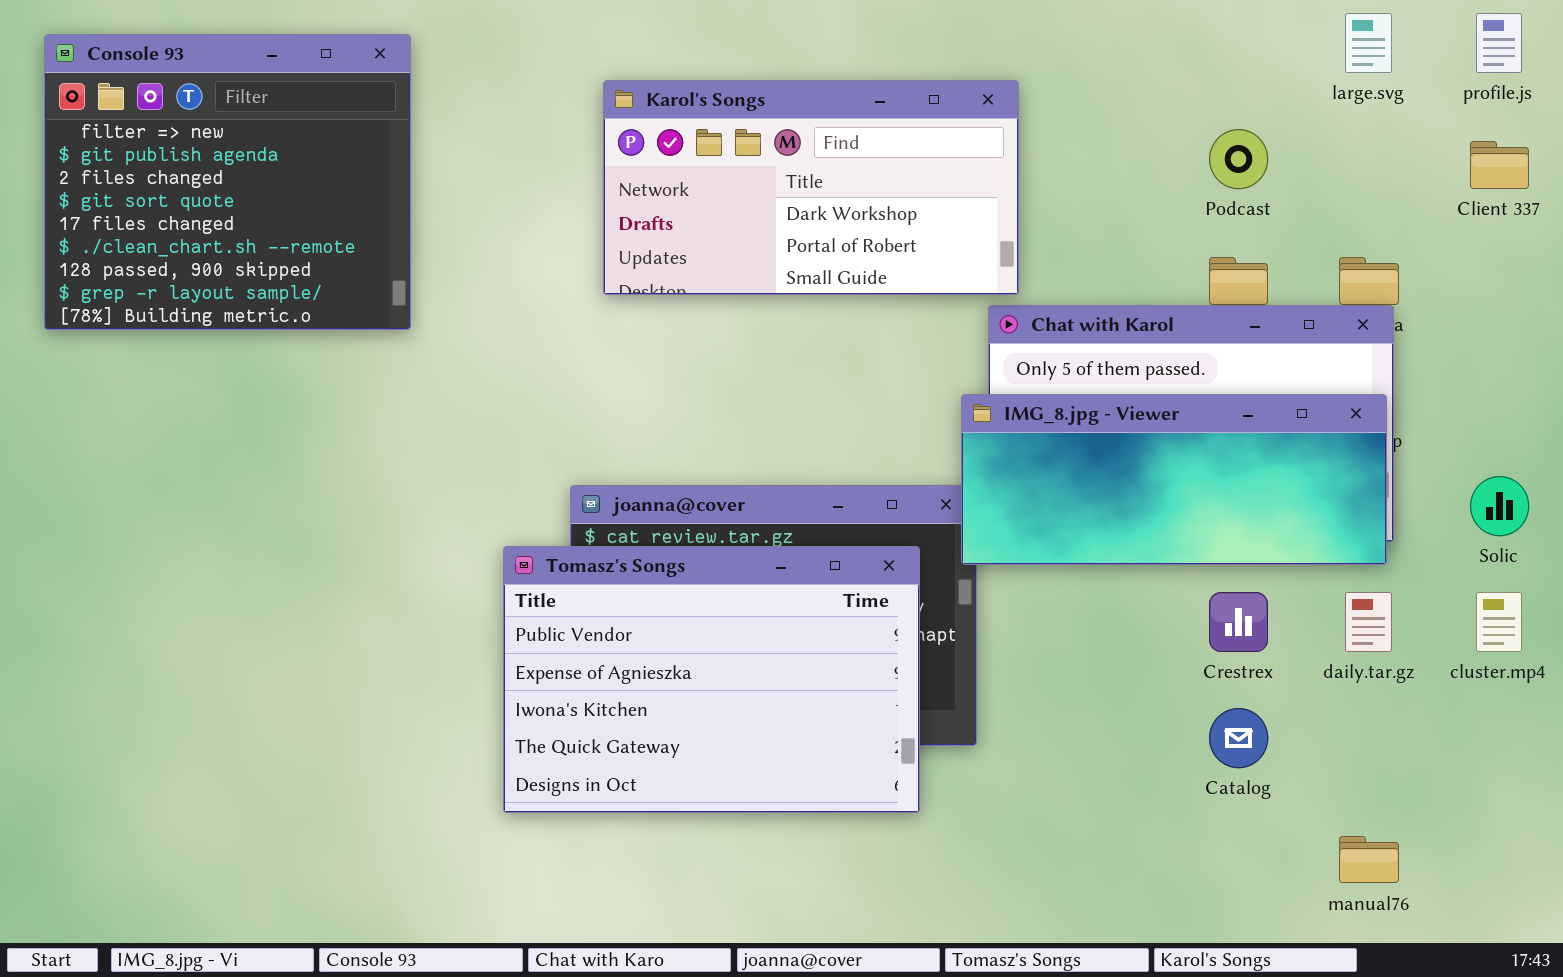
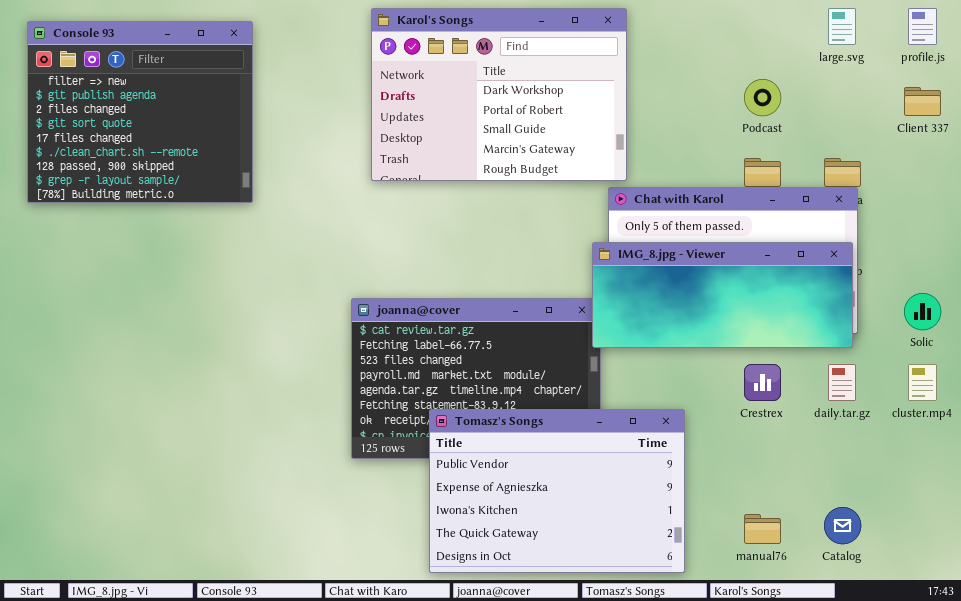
Karol's Songs: [603,80,1019,295] -> [371,8,627,181], resized
Tomasz's Songs: [503,546,920,813] -> [429,409,685,573], moved
Catalog: [1209,708,1268,768] -> [824,507,861,544], moved
manual76: [1339,836,1399,883] -> [744,514,781,544], moved

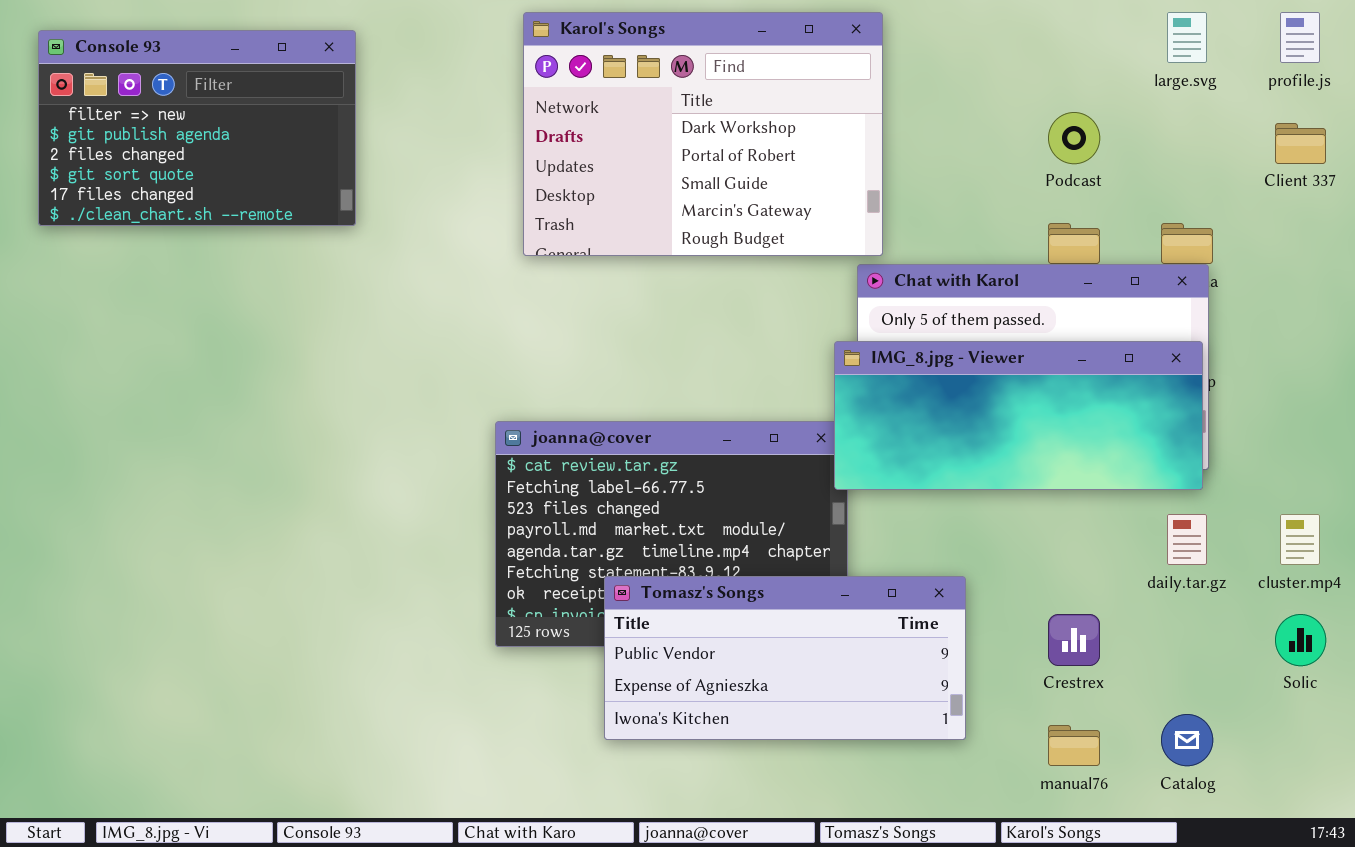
Console 93: [27,21,253,203] -> [38,30,356,226], resized
Solic: [904,293,941,330] -> [1275,614,1326,666], moved
Crestrex: [744,364,781,401] -> [1048,614,1100,666], moved
Tomasz's Songs: [429,409,685,573] -> [604,576,966,740], resized

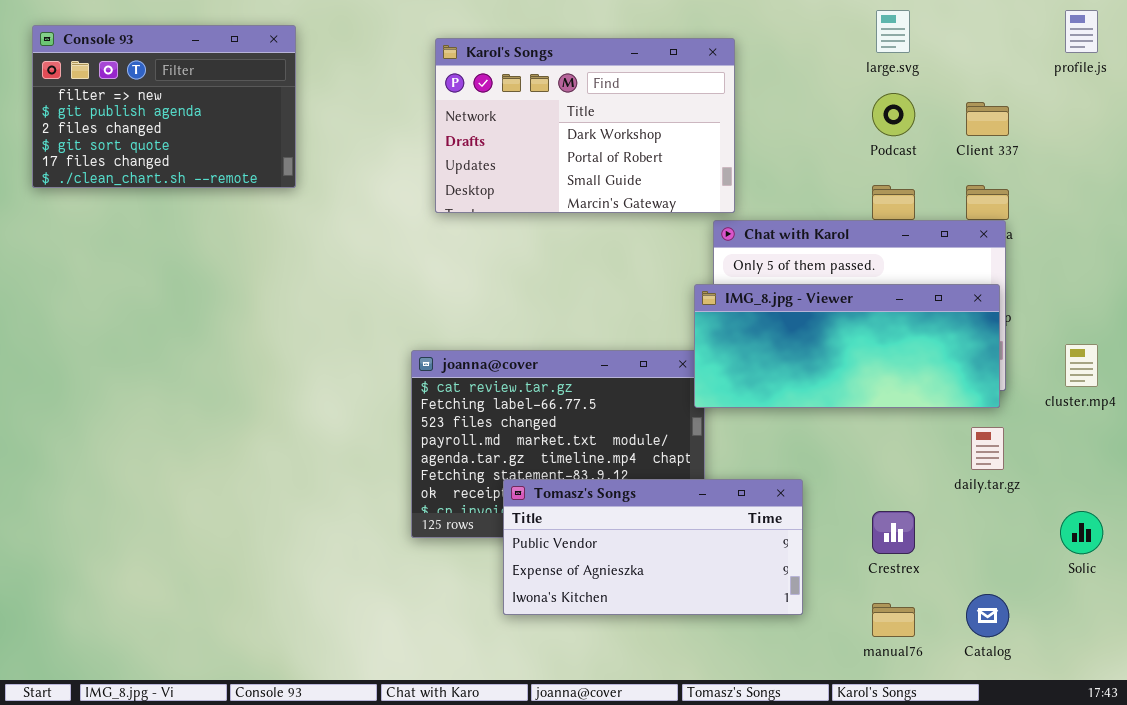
Karol's Songs: [523,12,883,256] -> [435,38,735,213], resized
large.svg: [1167,12,1207,63] -> [876,10,910,53], moved
Client 337: [1275,123,1326,164] -> [966,102,1009,136], moved
cluster.mp4: [1280,514,1320,565] -> [1065,344,1098,387], moved

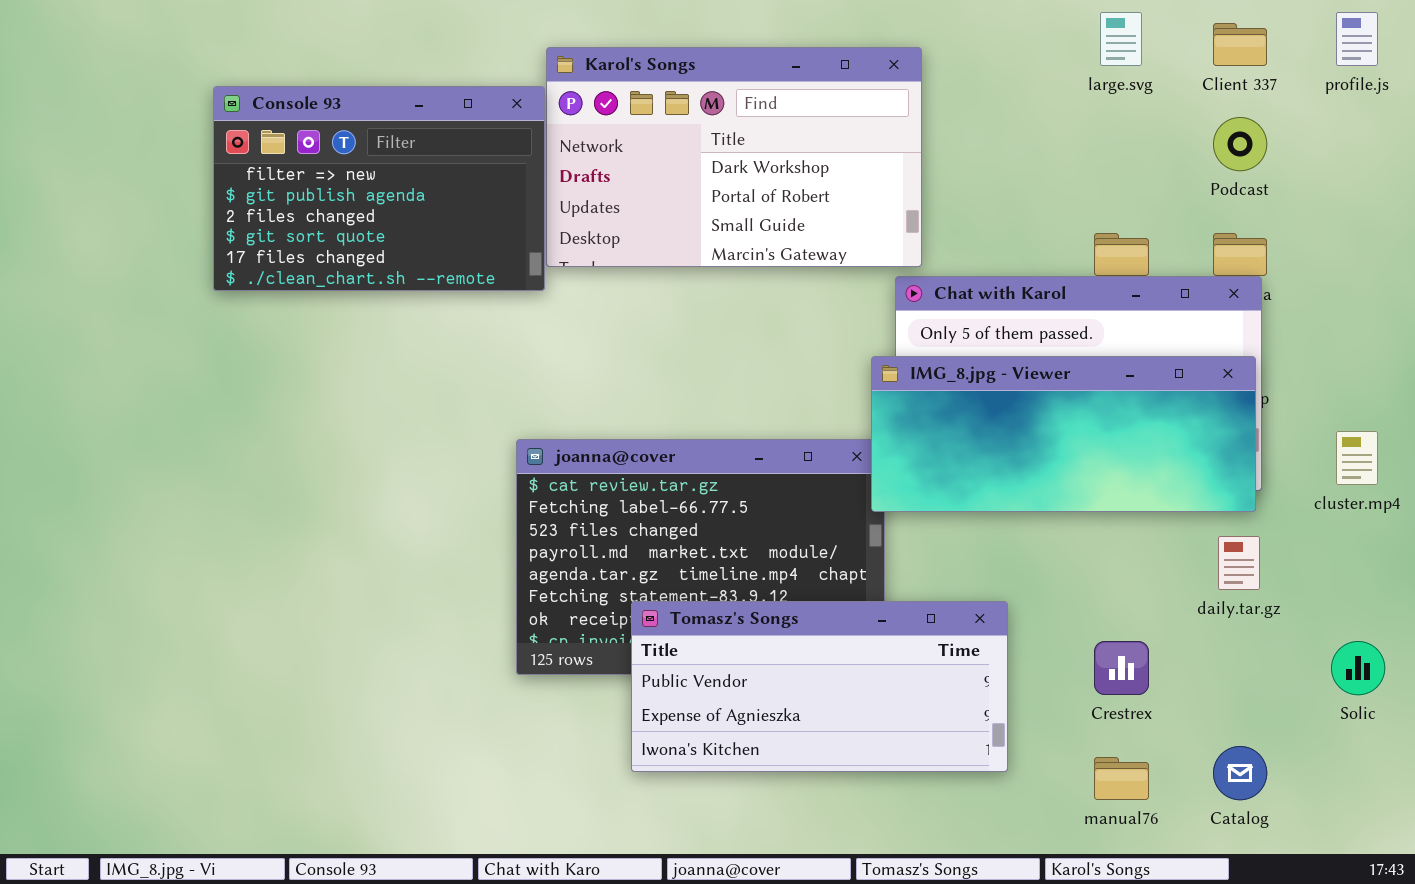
Console 93: [32,25,296,188] -> [213,86,545,291], moved
Podcast: [872,93,915,136] -> [1213,117,1267,171], moved
Client 337: [966,102,1009,136] -> [1213,23,1267,66], moved

